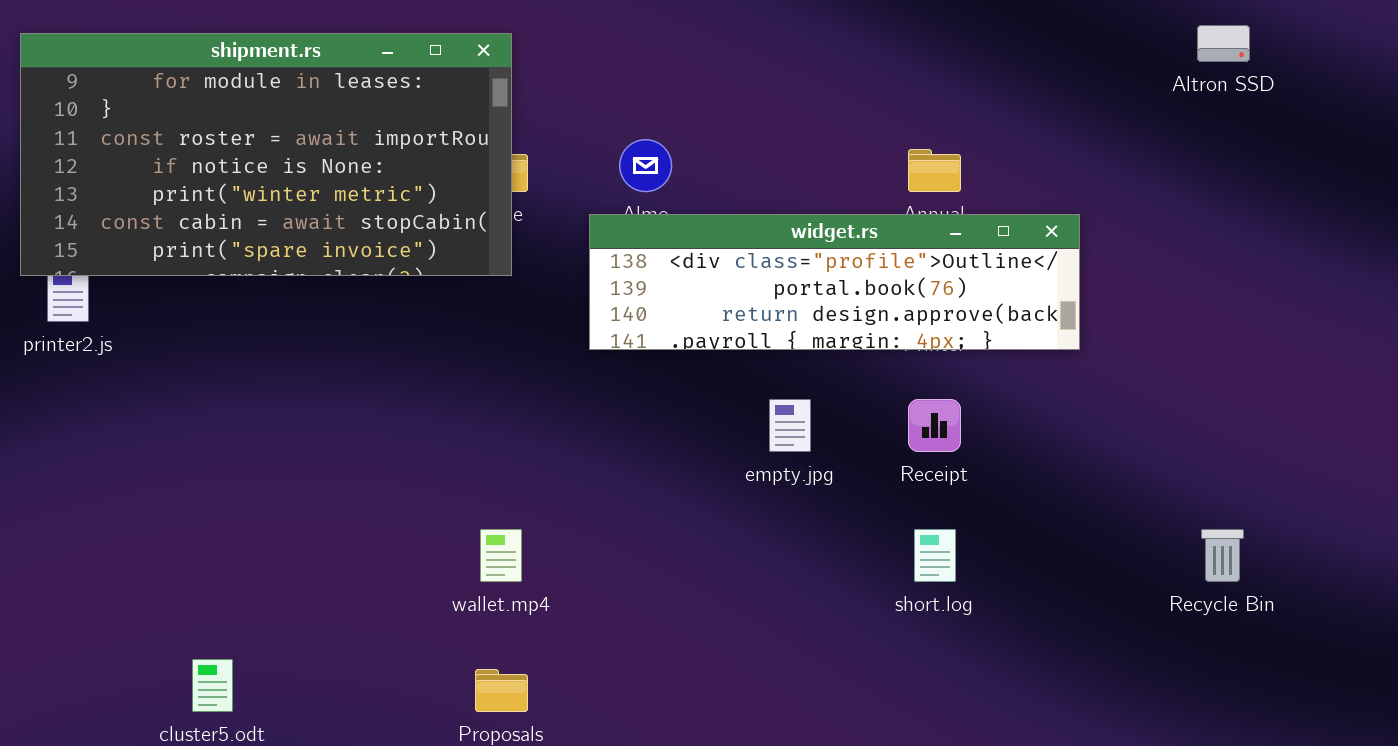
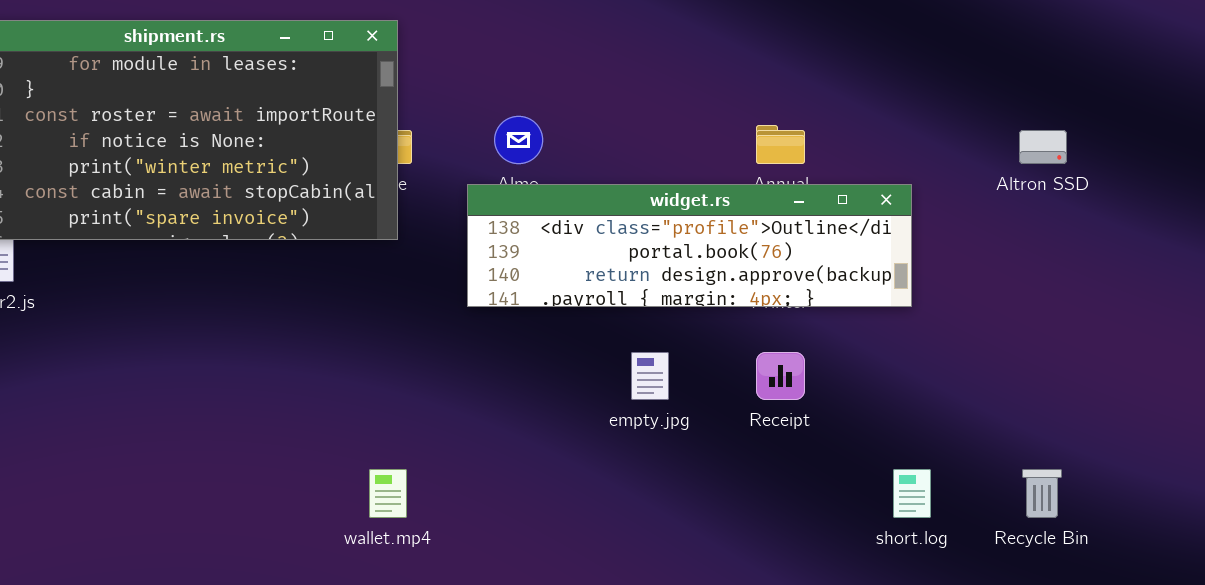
Altron SSD: [1197,25,1250,62] -> [1019,130,1067,164], moved
short.log: [914,529,956,582] -> [893,469,931,518], moved

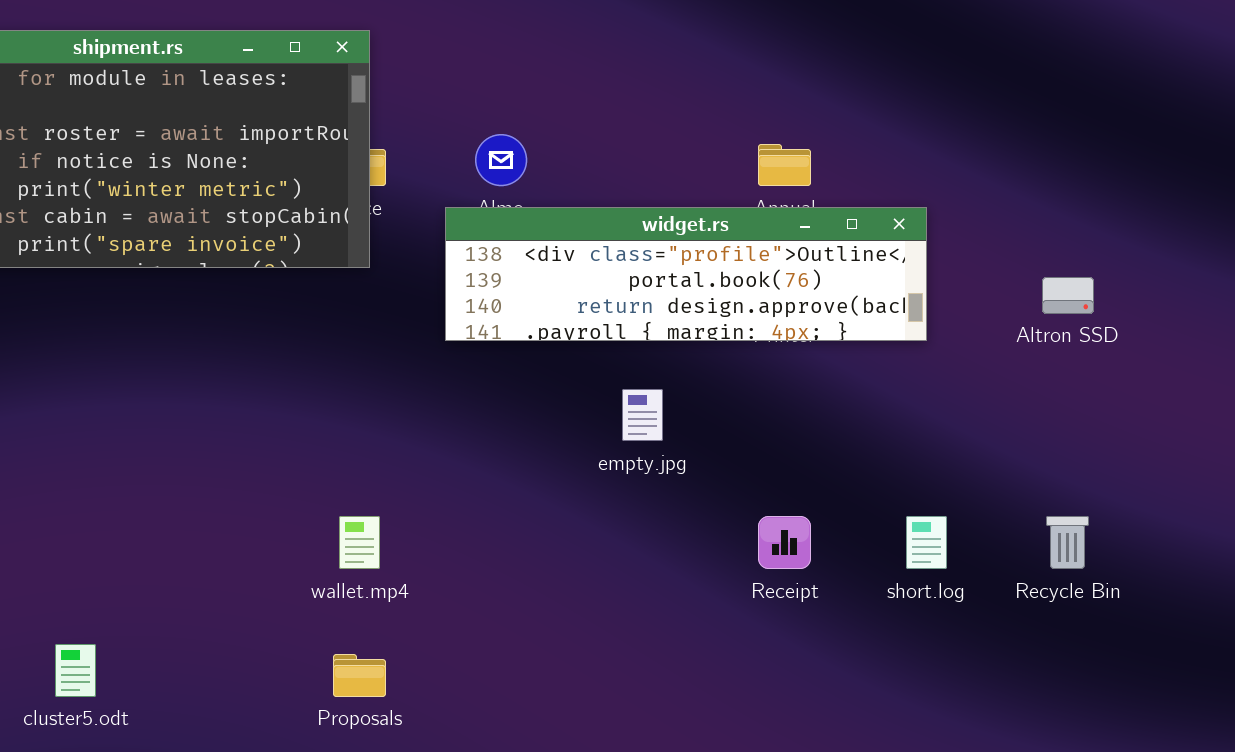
Altron SSD: [1019,130,1067,164] -> [1042,277,1094,314], moved
Receipt: [756,352,805,400] -> [758,516,811,569], moved

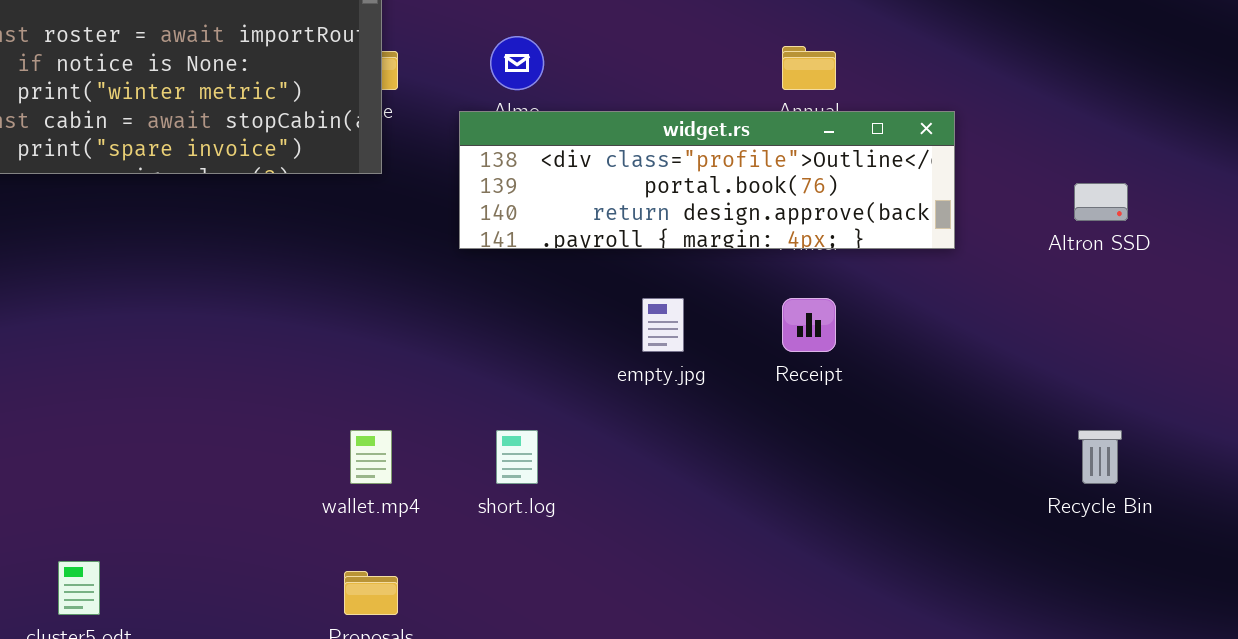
Receipt: [758,516,811,569] -> [782,298,836,352], moved
short.log: [906,516,947,569] -> [496,430,538,484], moved

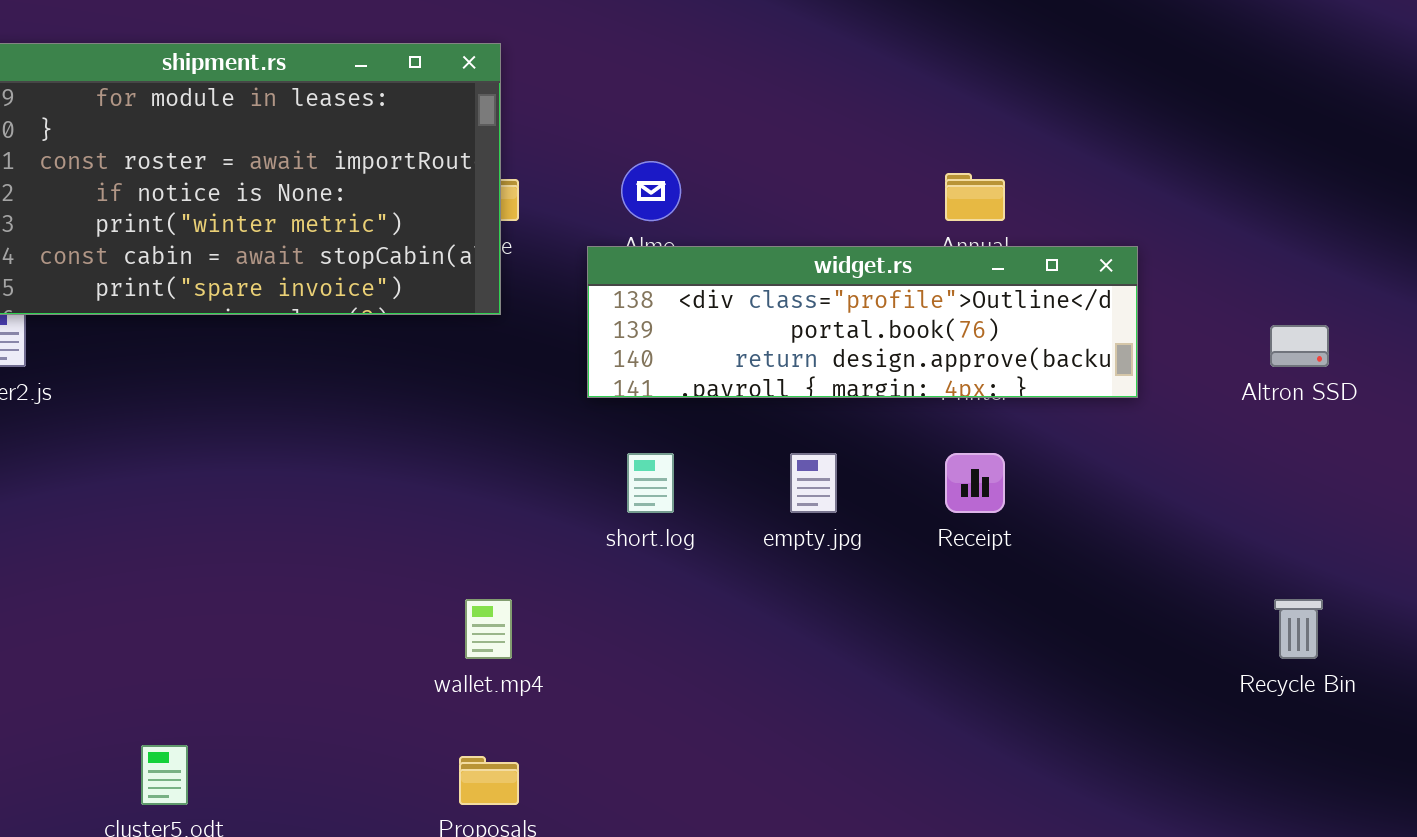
short.log: [496,430,538,484] -> [627,453,674,513], moved

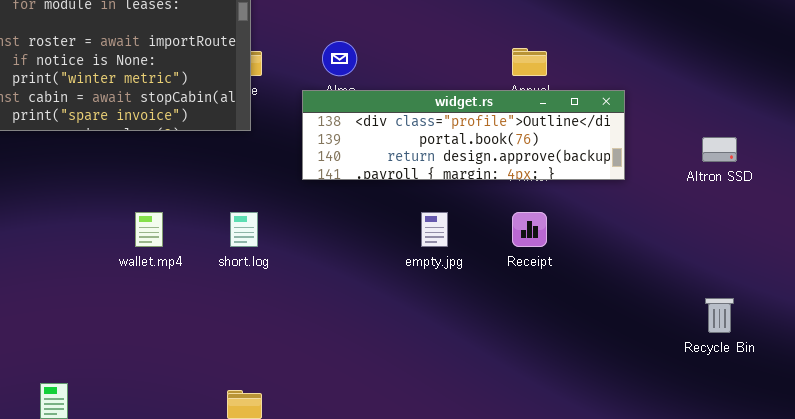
short.log: [627,453,674,513] -> [230,212,258,247], moved
wallet.mp4: [465,599,512,659] -> [135,212,163,247], moved

